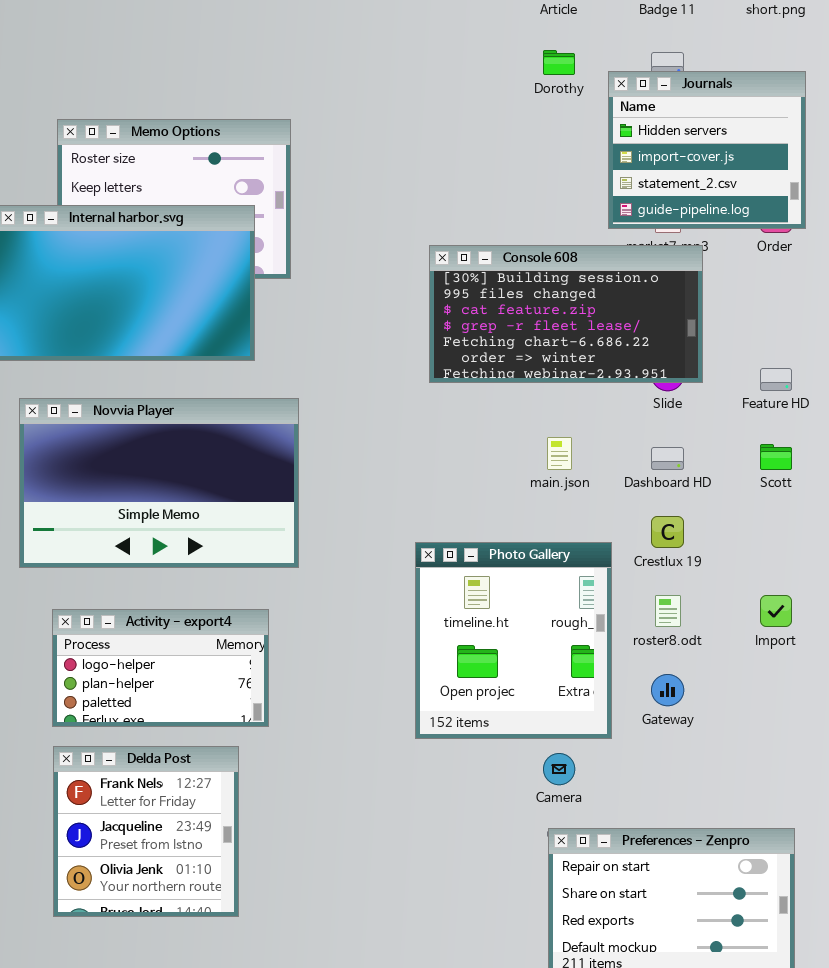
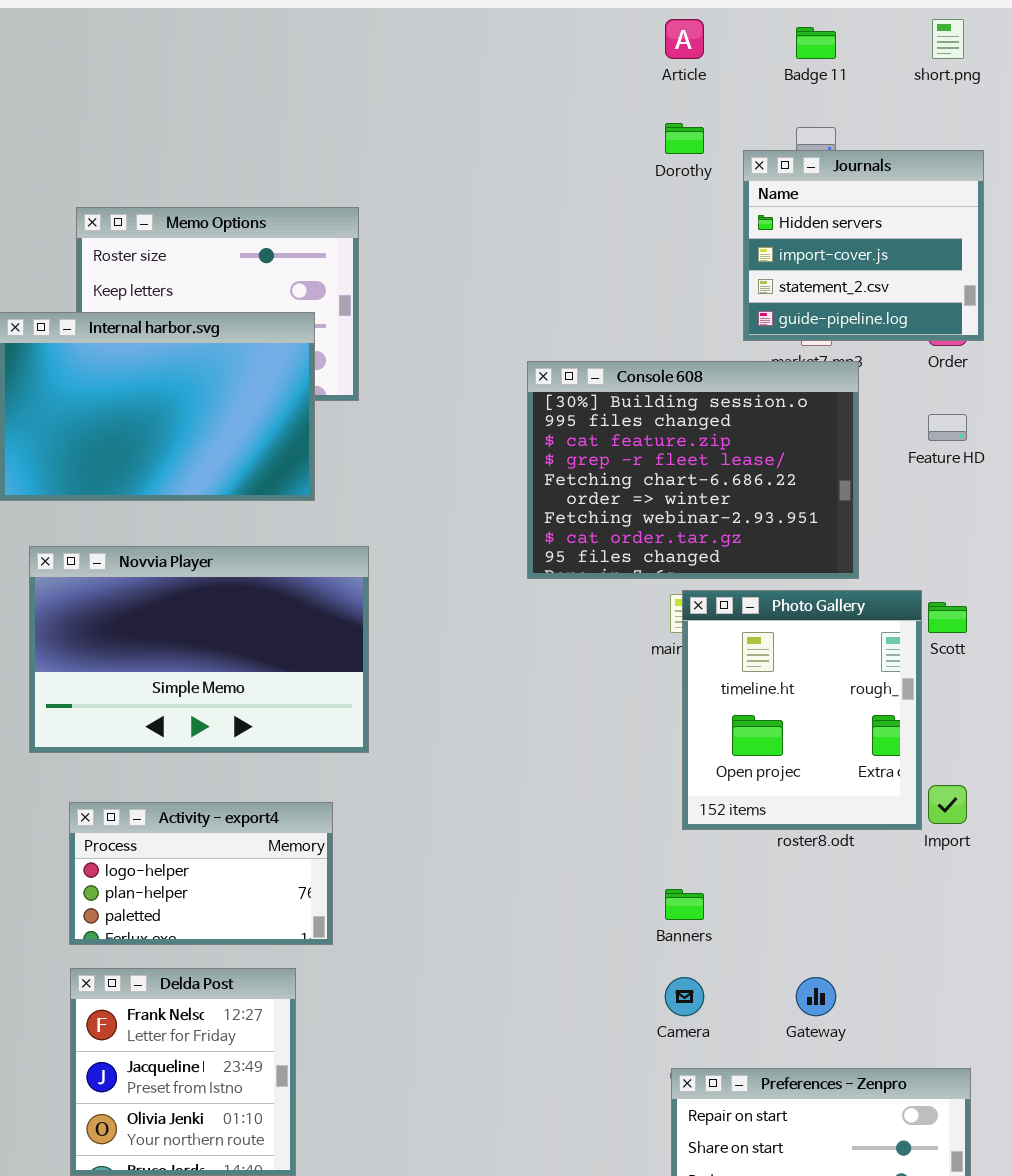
Console 608: [429,245,703,383] -> [527,361,859,579], resized
Feature HD: [760,368,792,391] -> [928,414,967,441], moved
Photo Gallery: [415,542,612,739] -> [682,590,922,830], moved
Gateway: [651,674,684,706] -> [796,977,836,1016], moved

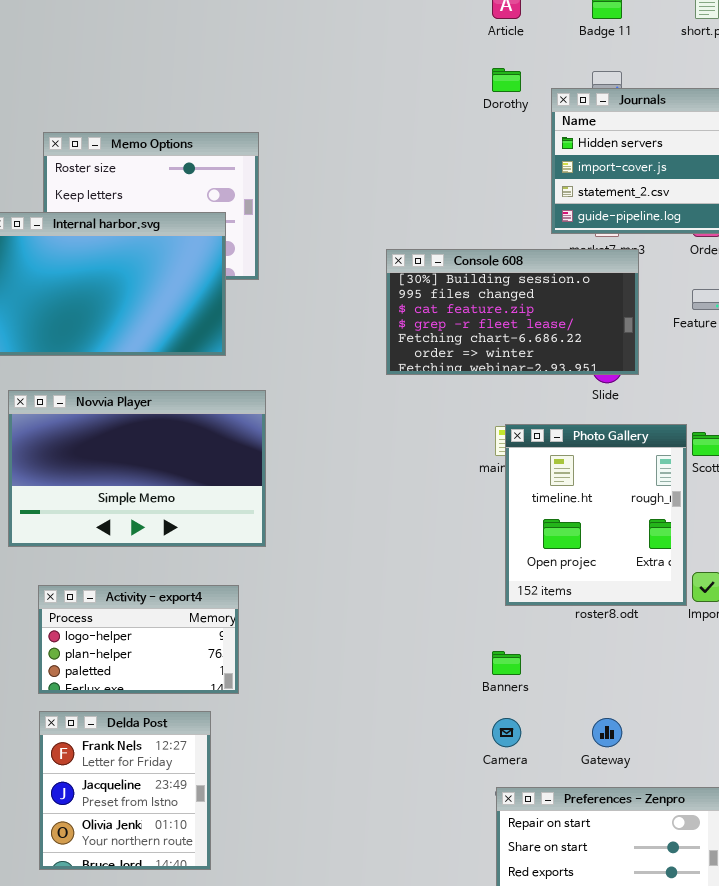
Console 608: [527,361,859,579] -> [386,249,639,375], resized

